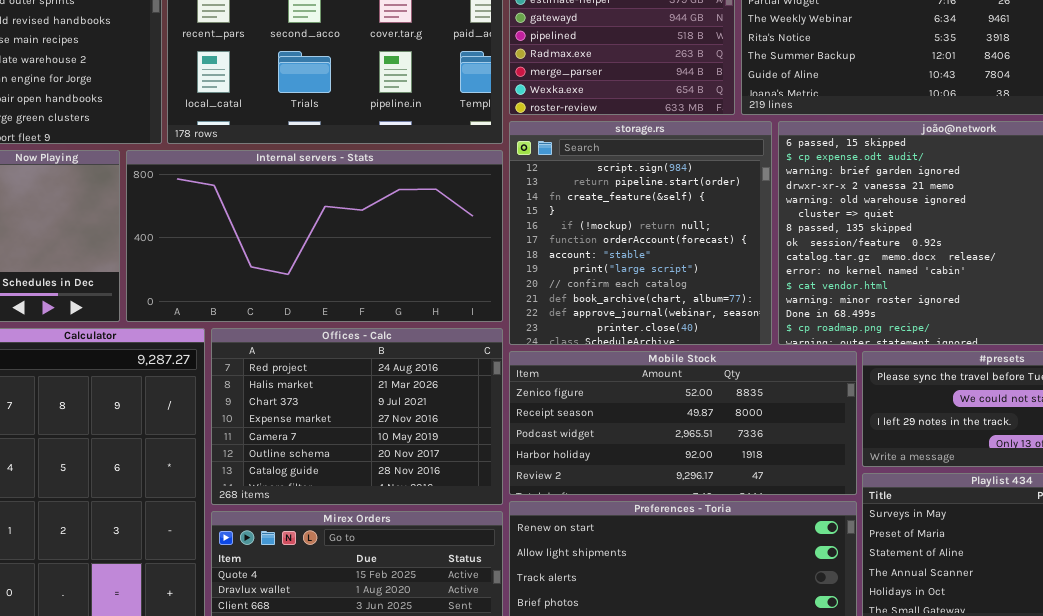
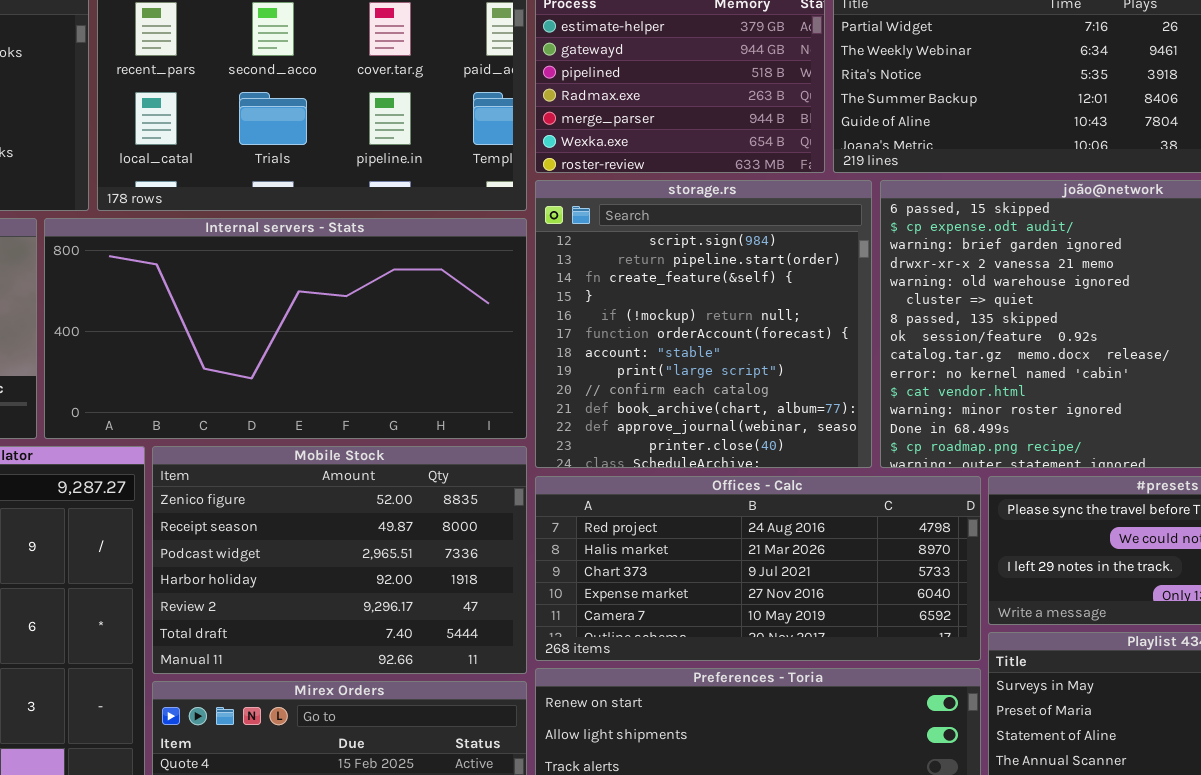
Offices - Calc: [211,328,503,505] -> [535,476,981,661], moved, resized
Mobile Stock: [509,351,857,495] -> [152,446,527,674], moved, resized

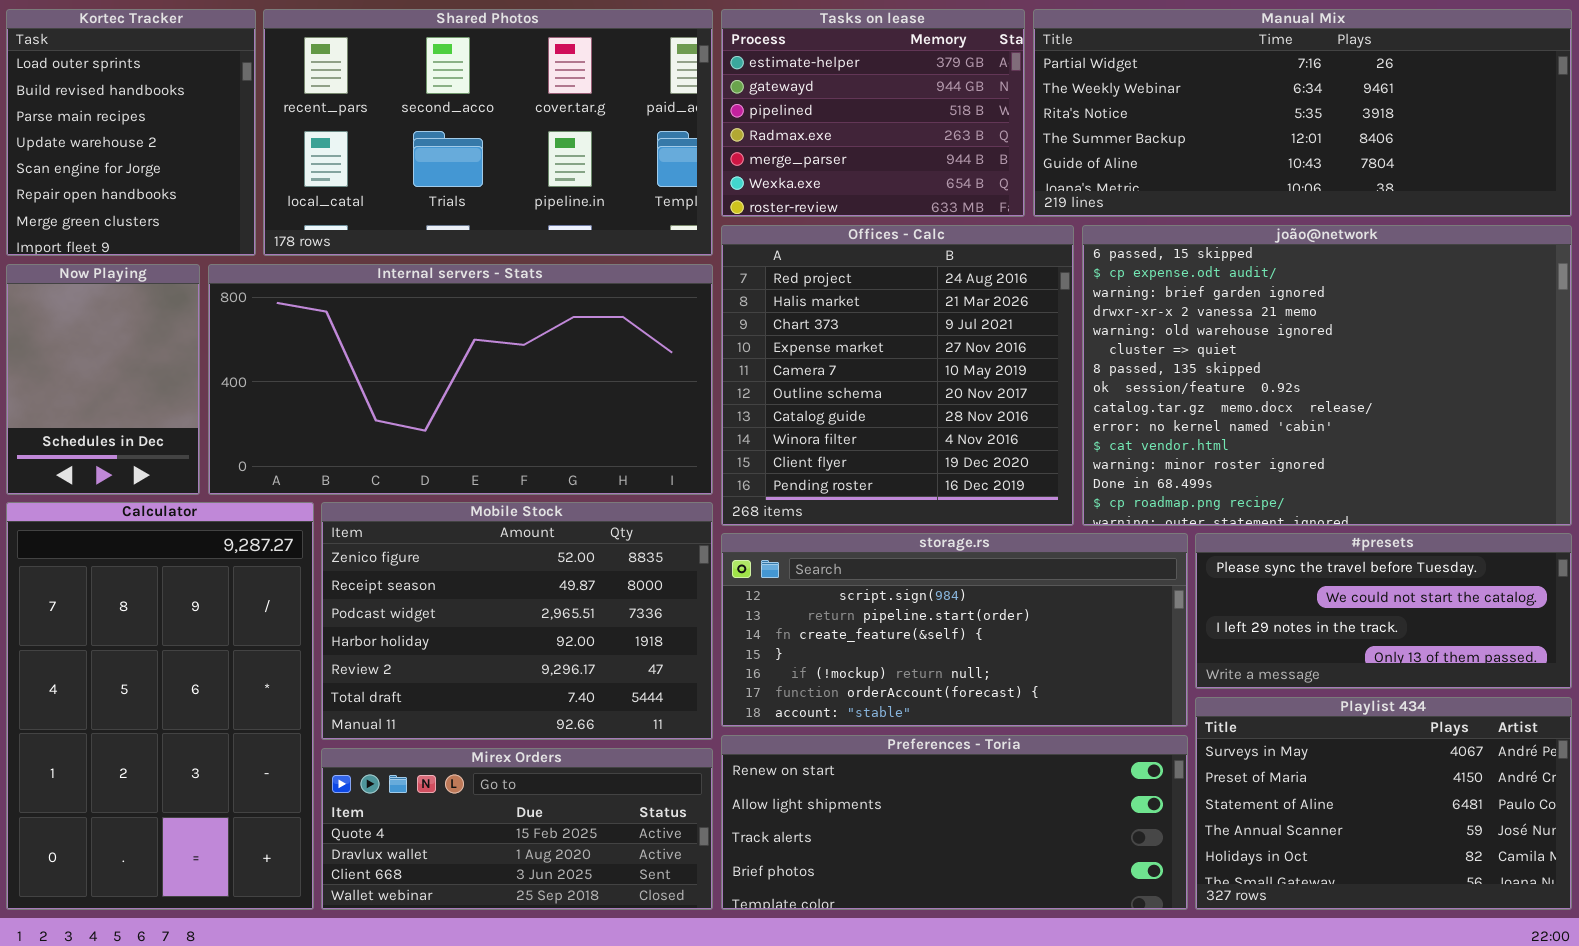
storage.rs: [535,180,872,468] -> [721,533,1188,727], moved, resized
Offices - Calc: [535,476,981,661] -> [721,225,1074,526], moved, resized

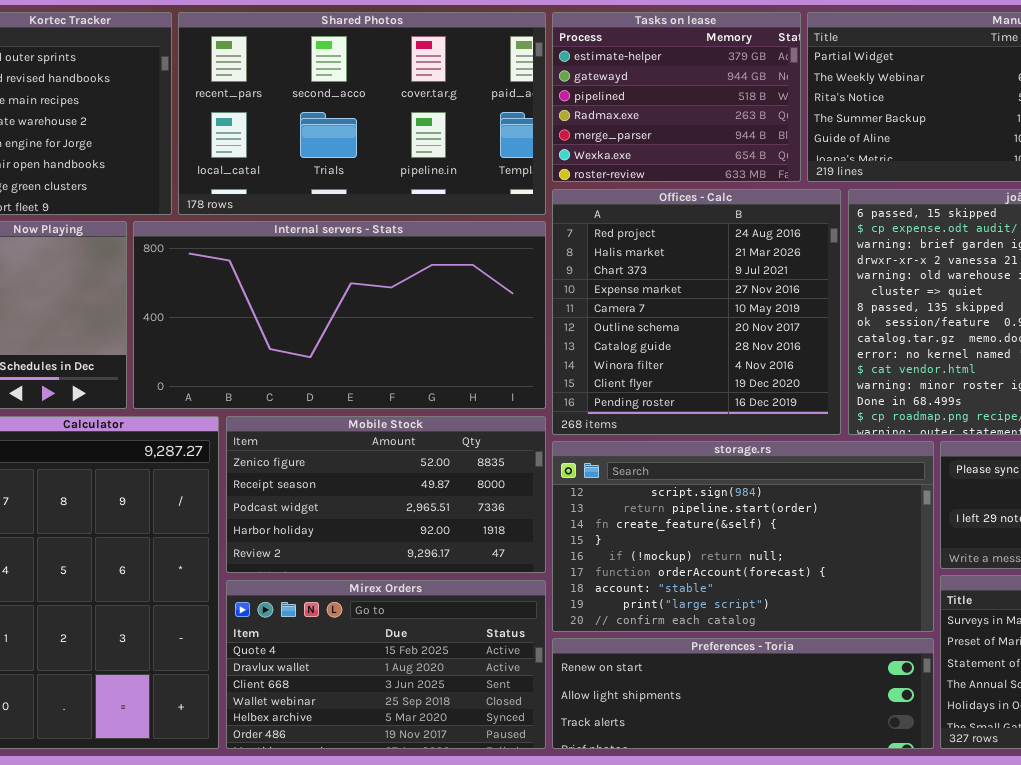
Mobile Stock: [321,502,713,740] -> [226,416,546,573], resized
storage.rs: [721,533,1188,727] -> [552,441,934,632], resized
Preferences - Toria: [721,735,1188,910] -> [552,638,934,749], resized
Mirex Orders: [321,748,713,910] -> [226,580,546,749], resized

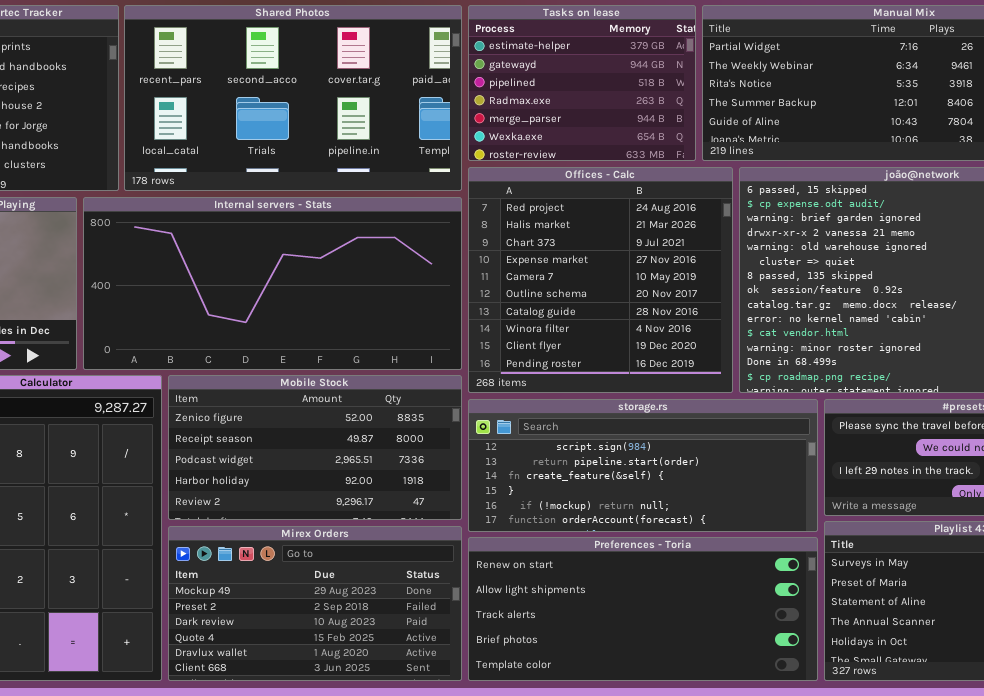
storage.rs: [552,441,934,632] -> [468,399,818,532], resized
Mirex Orders: [226,580,546,749] -> [168,526,462,681], scrolled up 3 rows
Preferences - Toria: [552,638,934,749] -> [468,537,818,681], resized

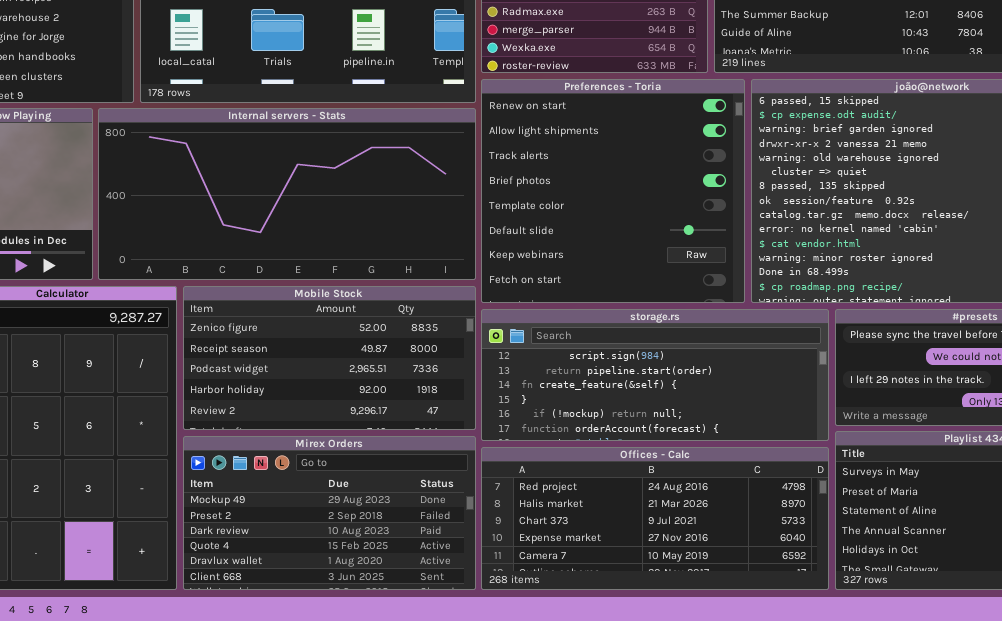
Offices - Calc: [468,167,733,393] -> [481,447,829,590], moved, resized
Preferences - Toria: [468,537,818,681] -> [481,79,745,303], moved, resized

